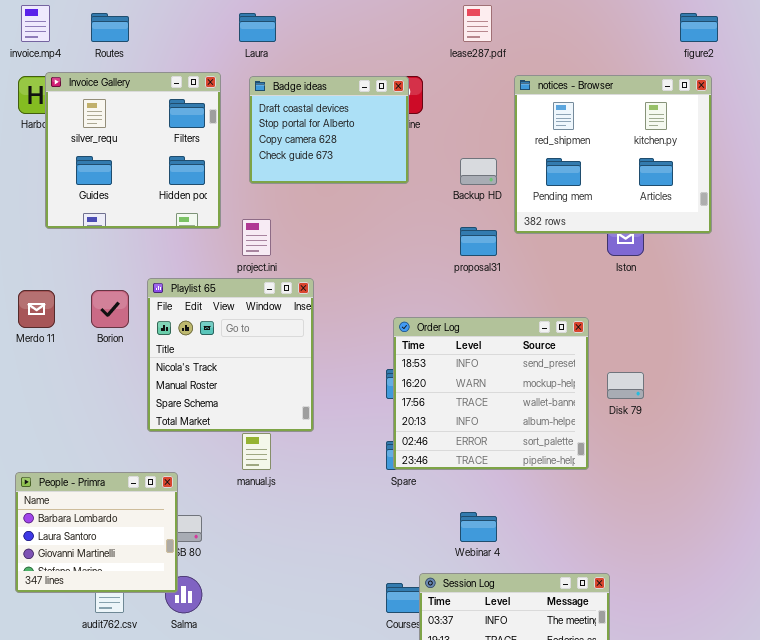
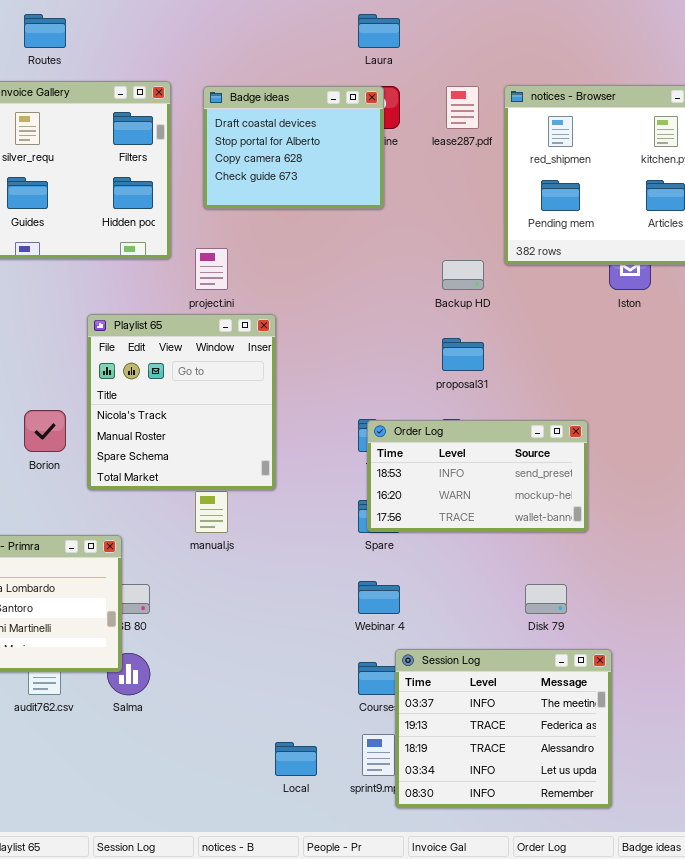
lease287.pdf: [463,5,492,42] -> [446,86,479,129], moved
Laura: [239,13,276,42] -> [358,14,400,48], moved
Backup HD: [460,158,497,185] -> [442,260,484,290], moved
proposal31: [460,227,497,256] -> [442,338,484,371], moved
Borion: [91,290,129,328] -> [24,410,66,452], moved
Order Log: [393,317,589,470] -> [367,420,588,532], resized
Disk 79: [607,372,644,399] -> [525,584,567,614], moved
Webinar 4: [460,512,497,542] -> [358,581,400,614], moved

